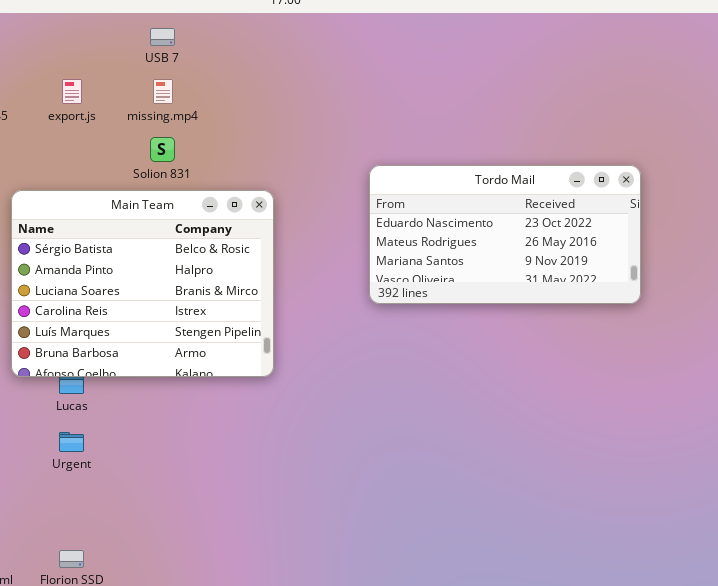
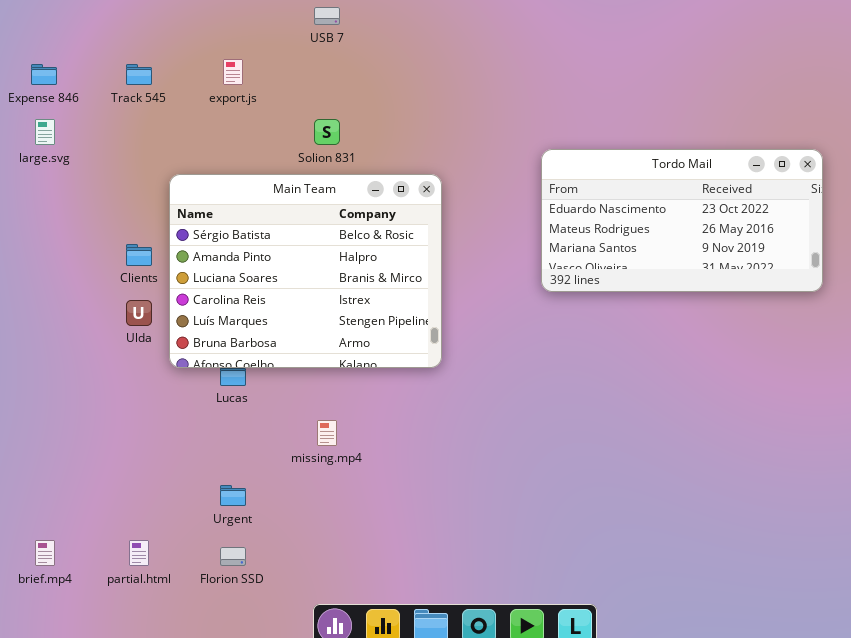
missing.mp4: [153,79,173,104] -> [317,420,337,446], moved
Urgent: [59,432,84,452] -> [220,485,246,506], moved

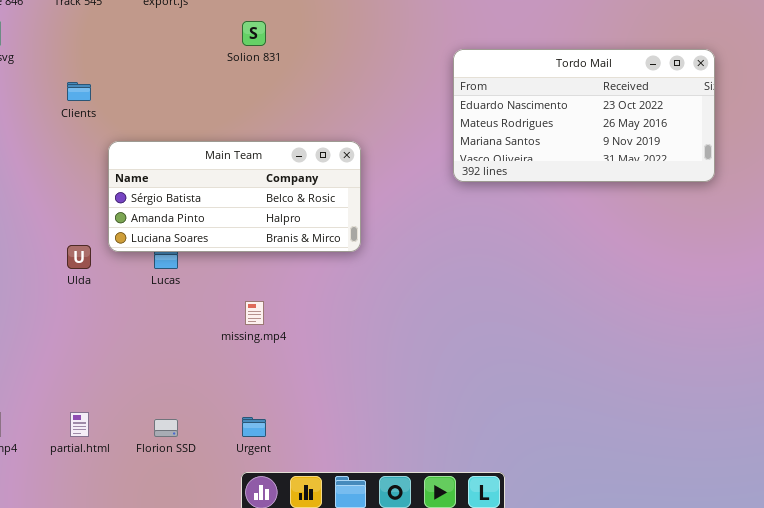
Main Team: [169,174,442,368] -> [108,141,361,252], resized
Clients: [126,244,152,266] -> [67,82,91,101], moved
Ulda: [126,300,152,326] -> [67,245,91,269], moved
Urgent: [220,485,246,506] -> [242,417,266,437], moved

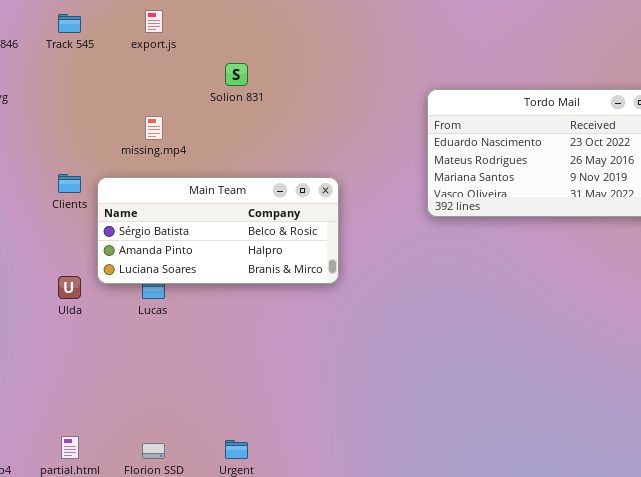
Clients: [67,82,91,101] -> [58,174,81,193], moved
missing.mp4: [245,301,264,325] -> [145,116,163,140], moved

